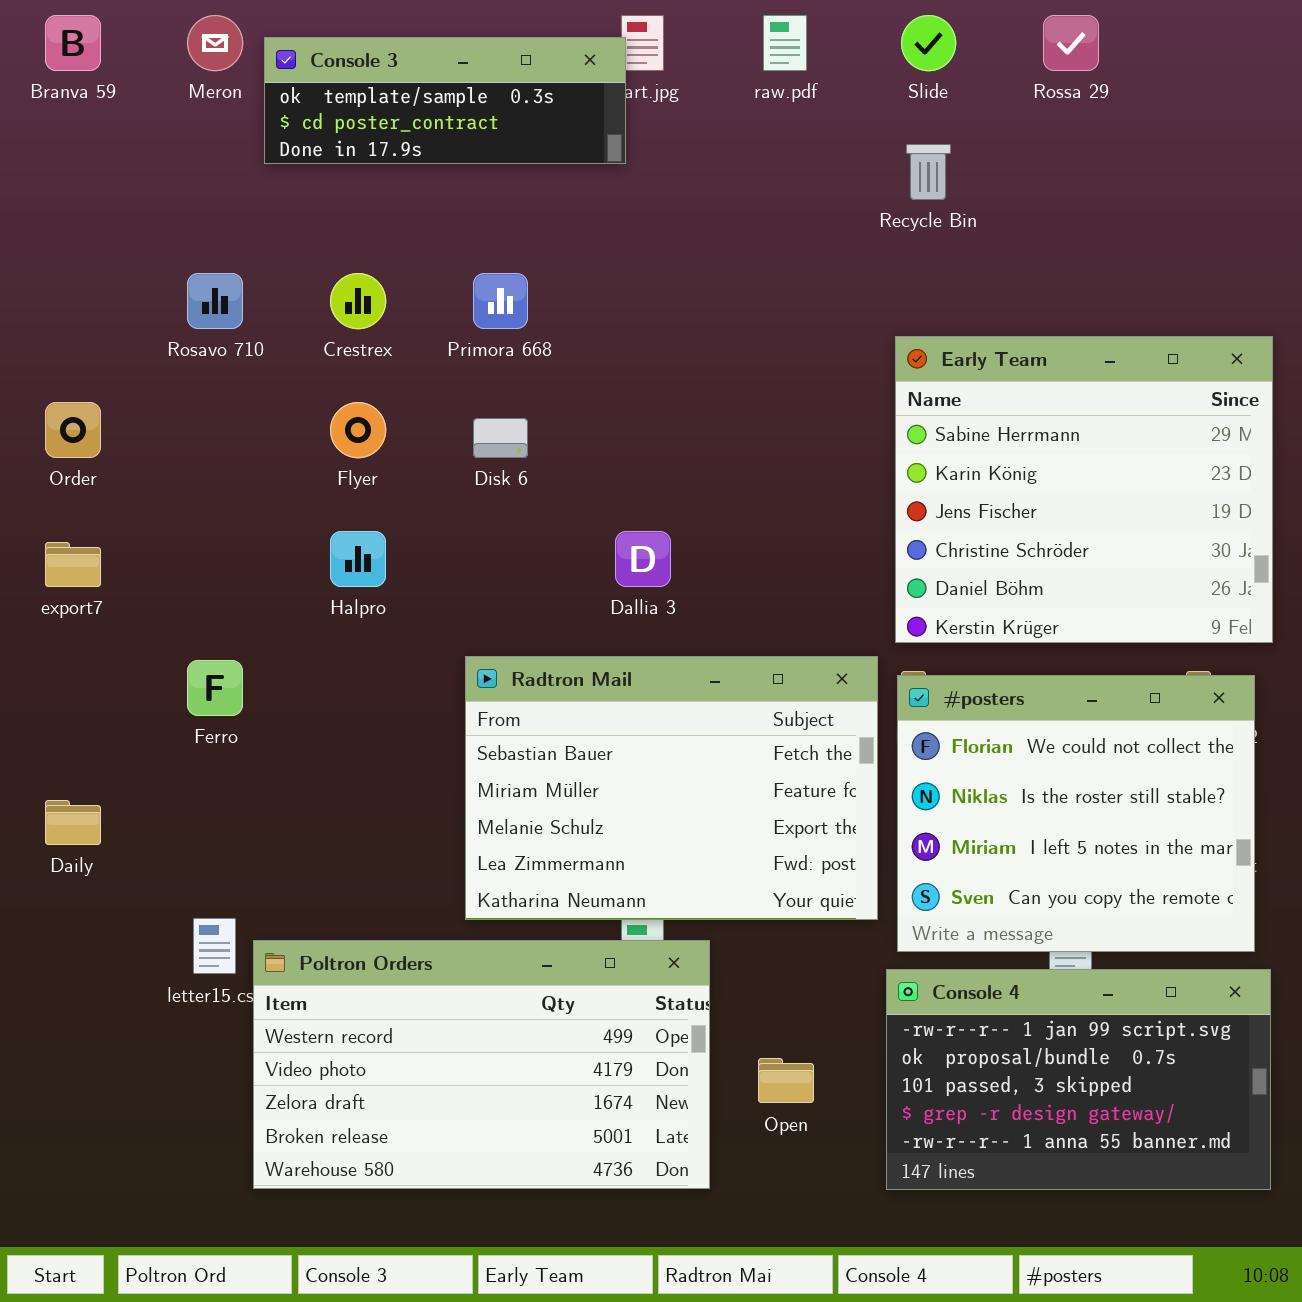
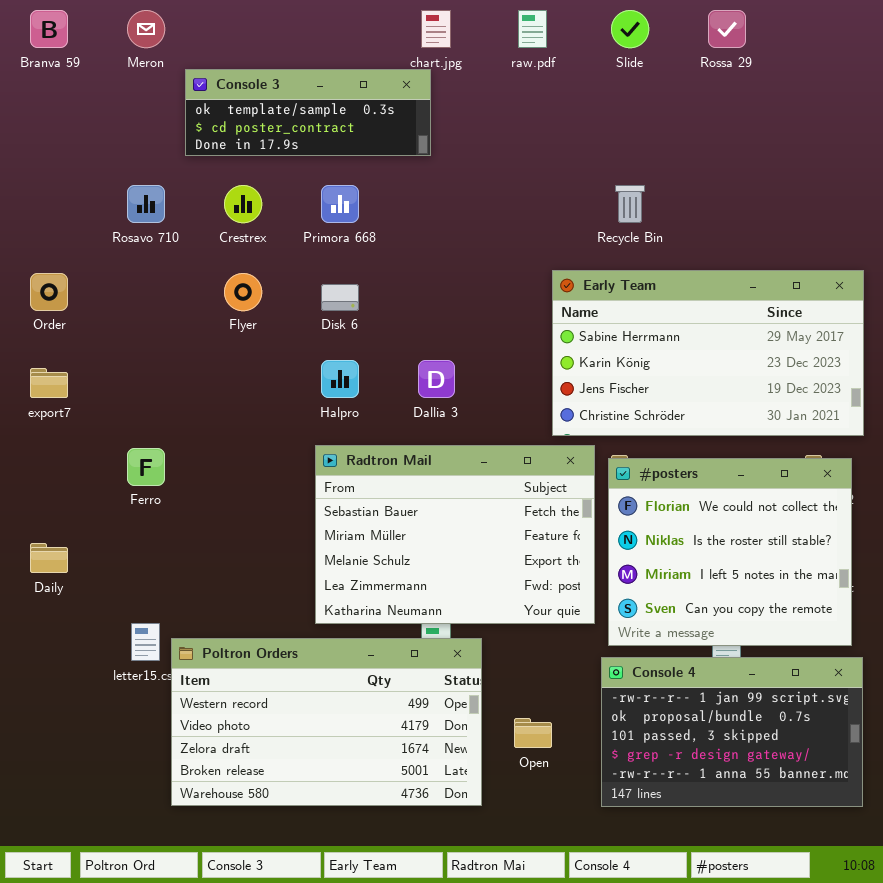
Console 3: [264,37,626,164] -> [185,69,431,156], moved
Recycle Bin: [906,144,951,200] -> [615,185,645,223], moved
Early Team: [895,336,1273,643] -> [552,270,864,436], resized
Halpro: [330,531,386,587] -> [321,360,359,398], moved

